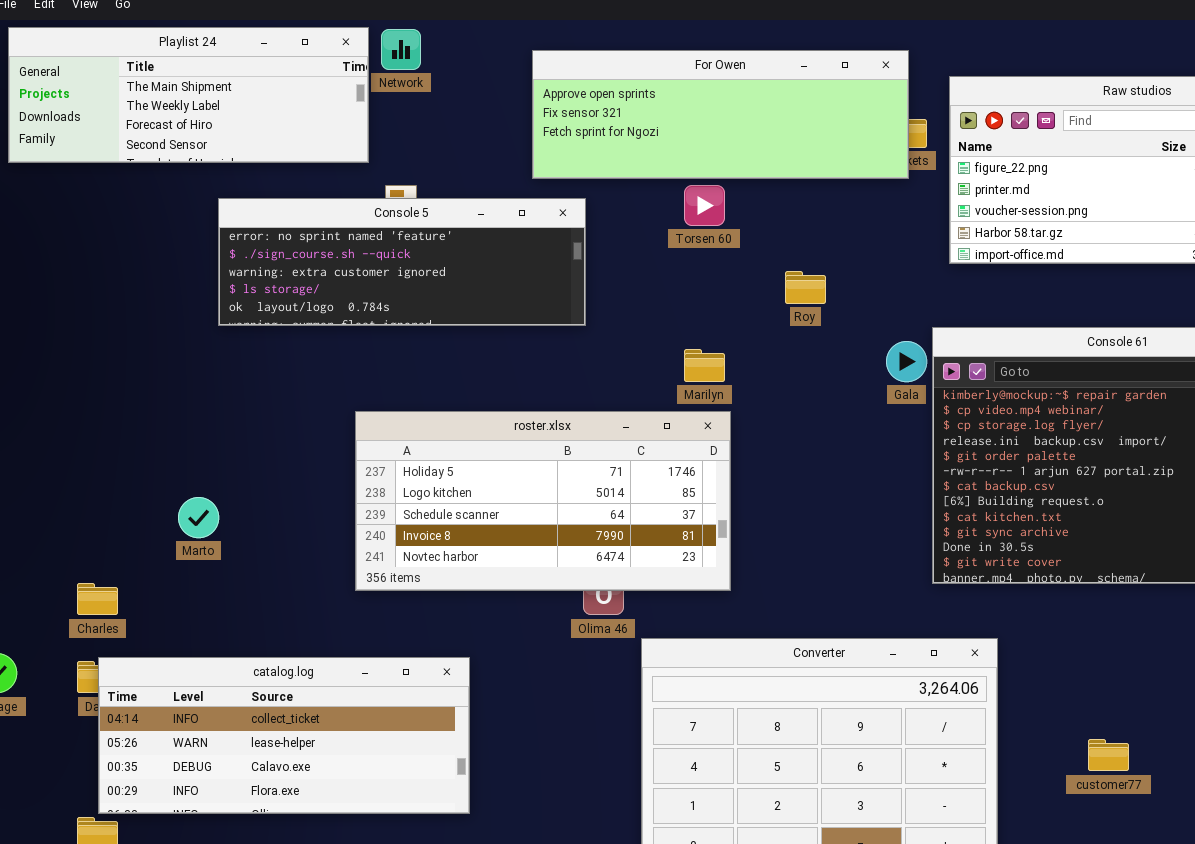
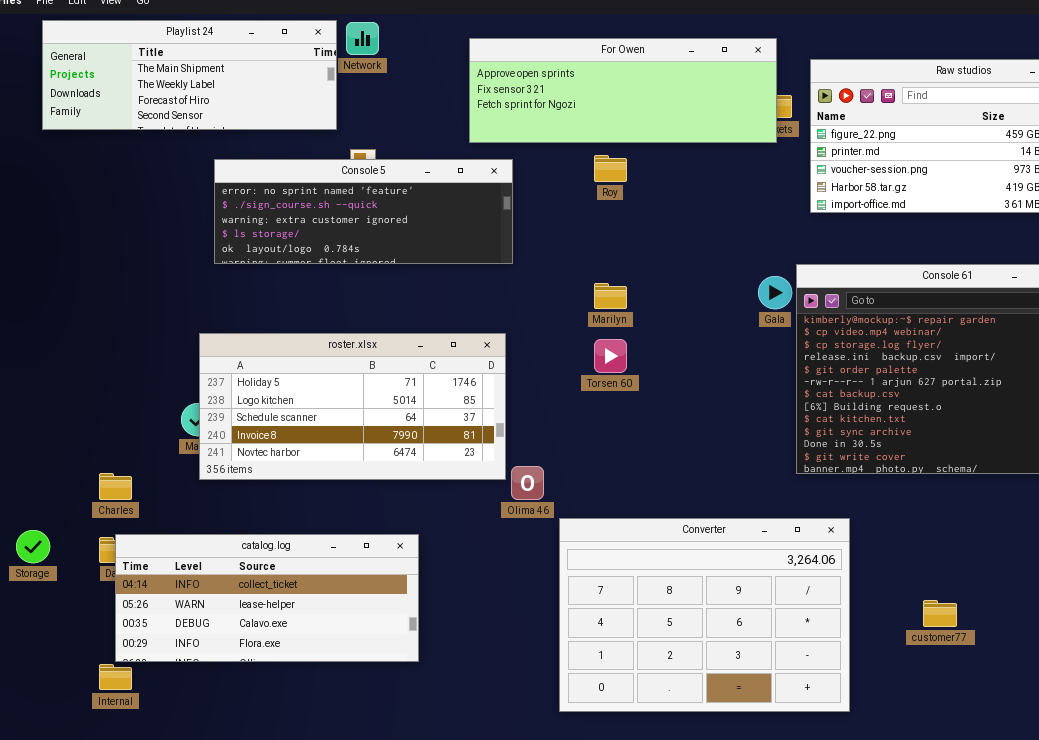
Torsen 60: [684,185,725,226] -> [594,339,627,373], moved
Roy: [785,271,826,304] -> [594,155,627,182], moved
roster.xlsx: [355,411,731,591] -> [199,333,506,480], moved

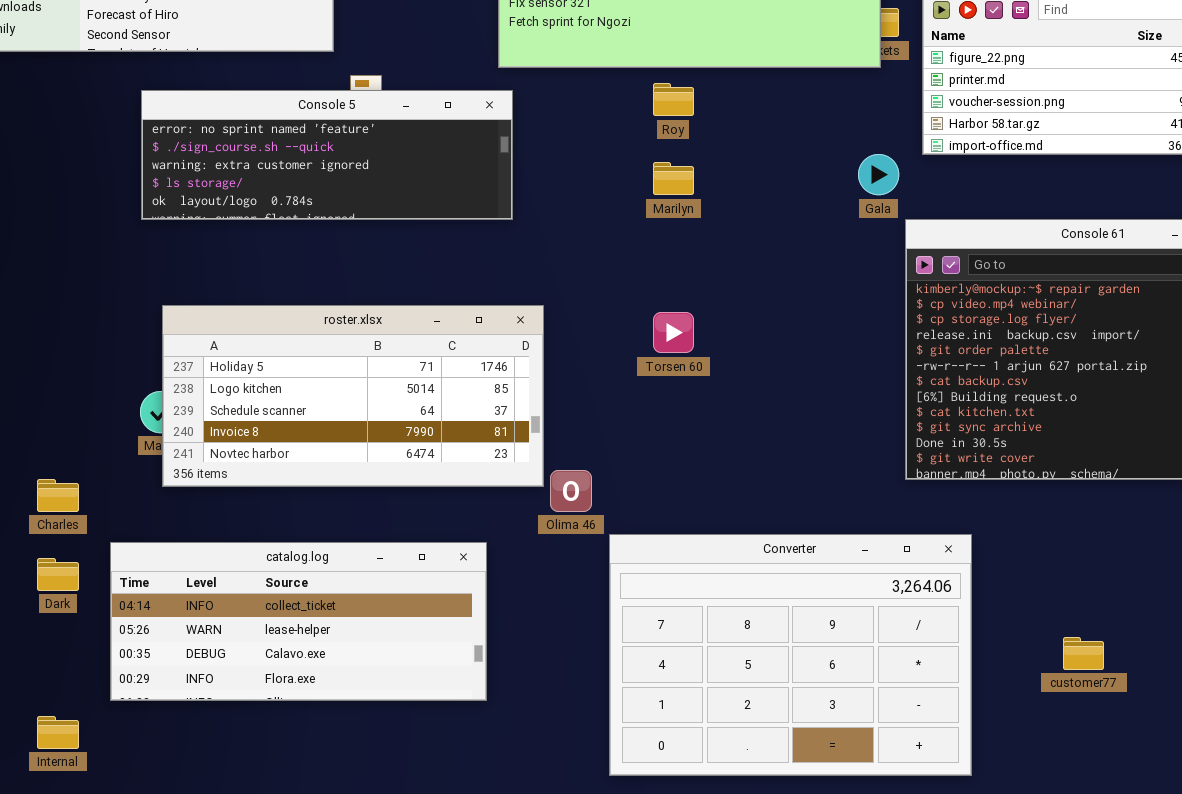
Console 5: [214,159,513,264] -> [141,90,513,220], moved
Gala: [758,276,792,309] -> [858,154,899,195], moved
Marilyn: [594,283,627,309] -> [653,162,694,195], moved
catalog.log: [115,534,419,662] -> [110,542,487,701], moved

